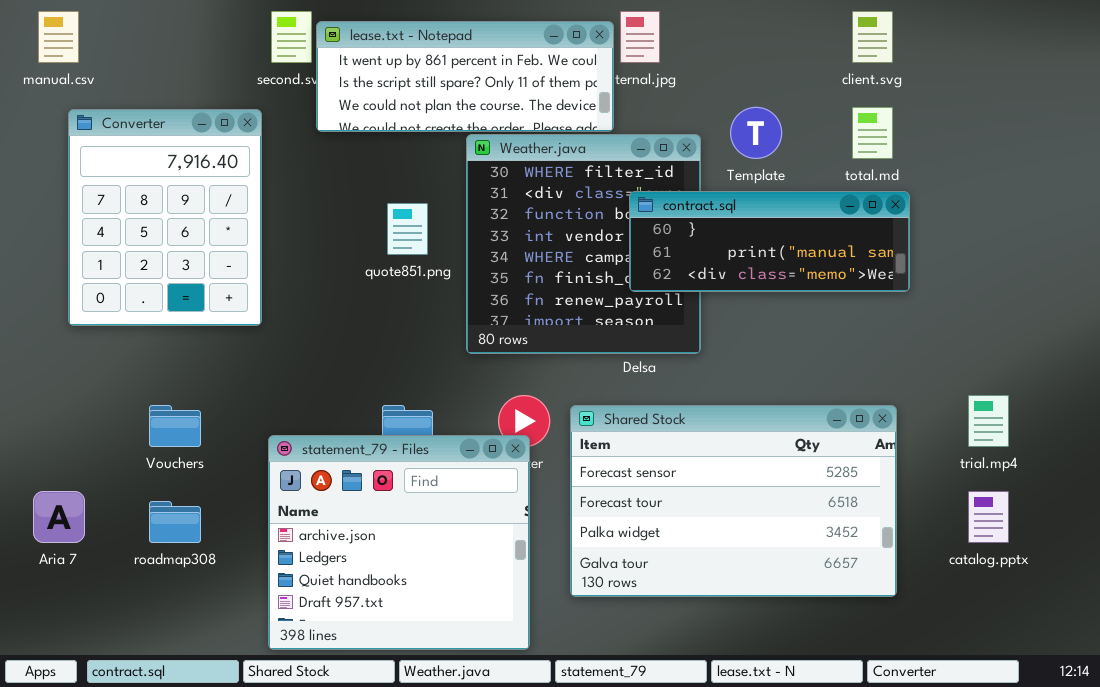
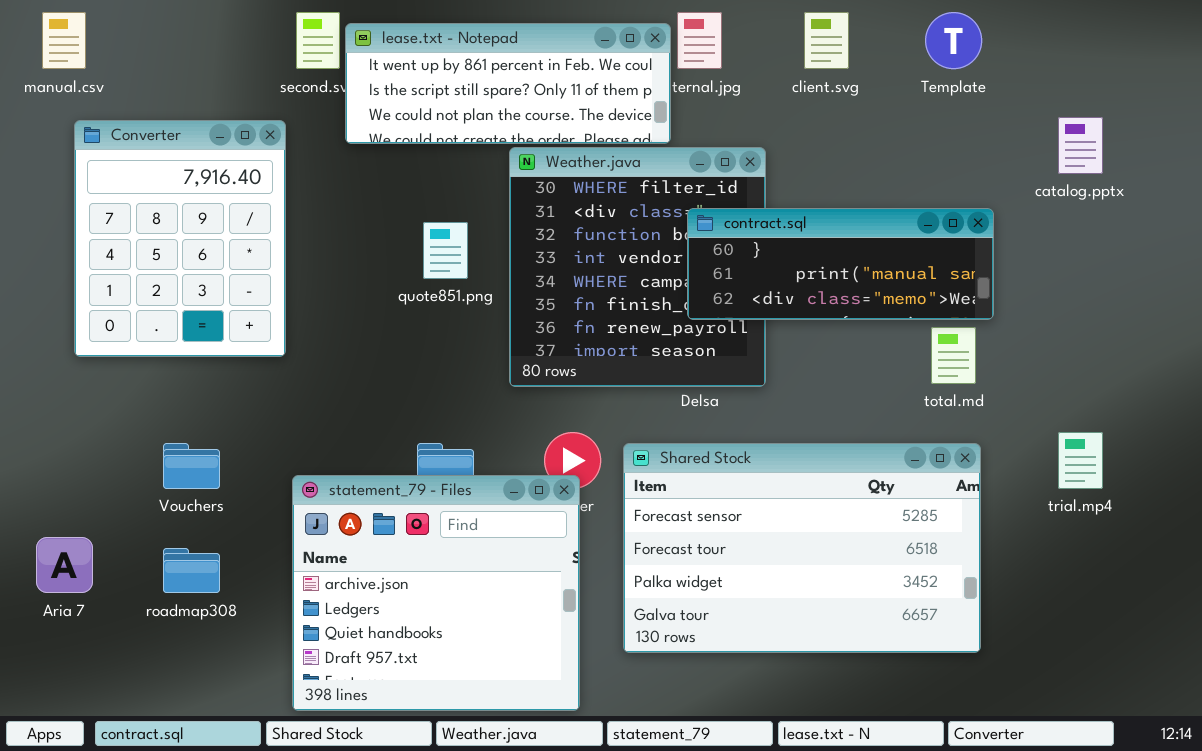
client.svg: [852,11,893,63] -> [804,12,849,69], moved
Template: [730,107,782,159] -> [925,12,982,69], moved
total.md: [852,107,893,159] -> [931,327,976,384], moved
catalog.pptx: [968,491,1009,543] -> [1058,117,1103,174], moved

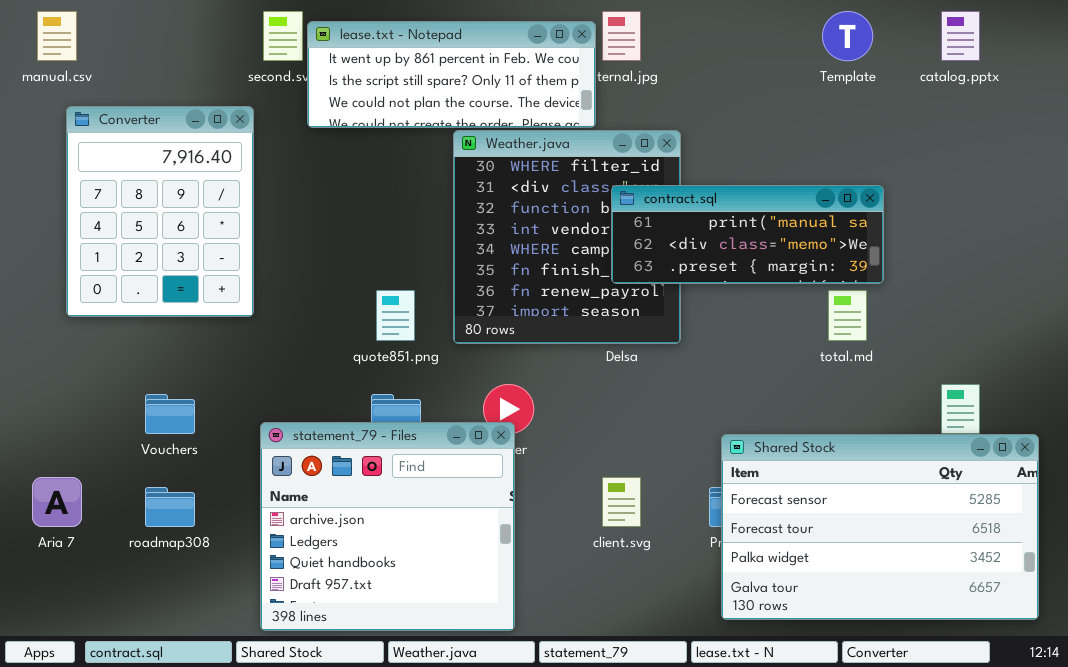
client.svg: [804,12,849,69] -> [602,477,641,527], moved
catalog.pptx: [1058,117,1103,174] -> [941,11,980,61], moved
contract.sql: [687,208,994,320] -> [611,185,884,284], scrolled down 1 row
quote851.png: [423,222,468,279] -> [376,290,415,341], moved
Shared Stock: [623,443,981,653] -> [721,434,1039,620], moved

